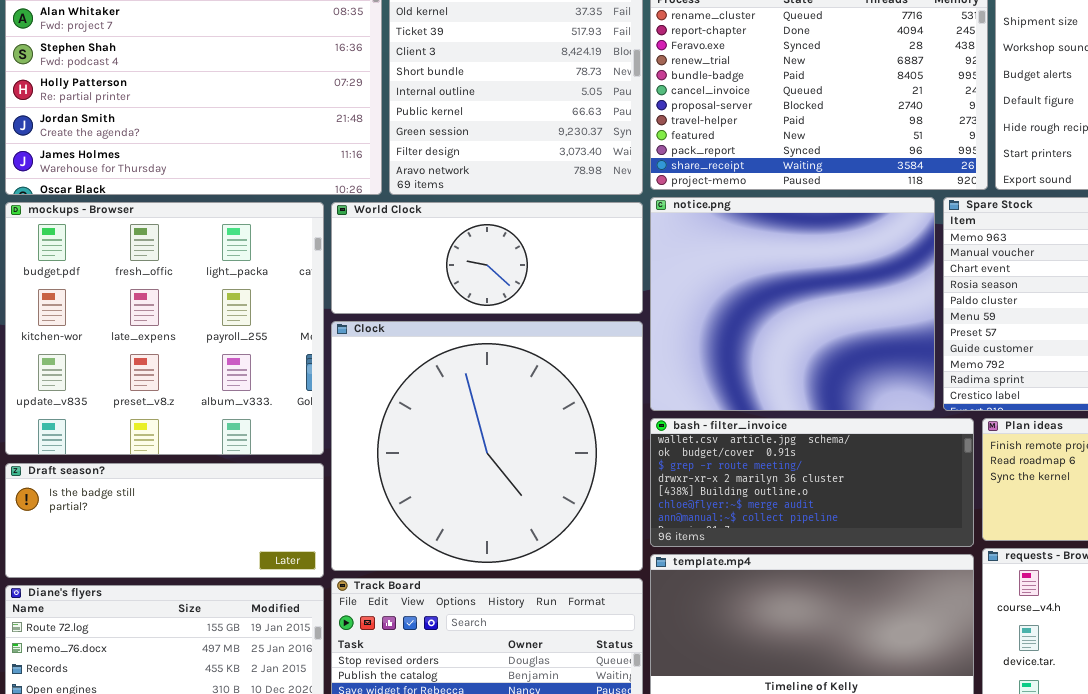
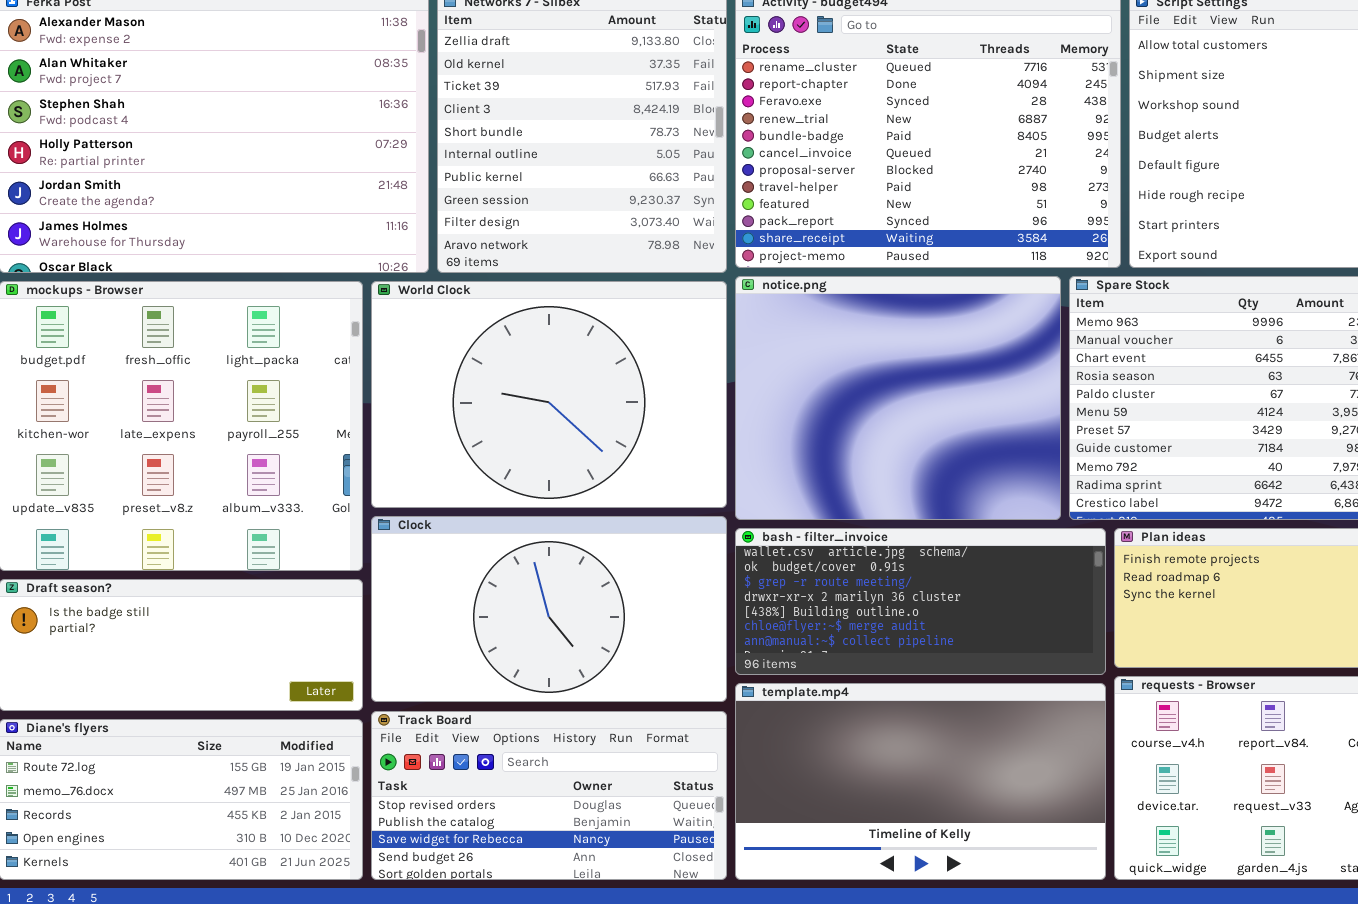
World Clock: [331,202,643,314] -> [371,281,727,508], resized
Clock: [331,321,643,571] -> [371,516,727,702], resized

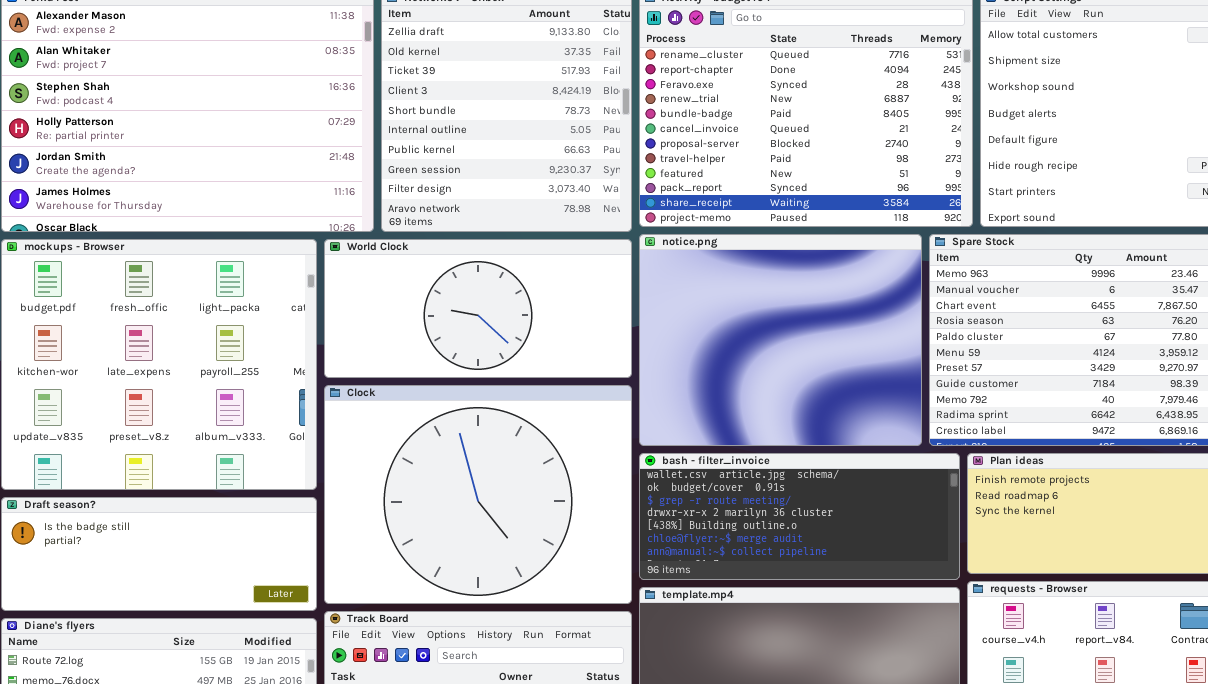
World Clock: [371,281,727,508] -> [324,239,632,378], resized
Clock: [371,516,727,702] -> [324,385,632,604], resized

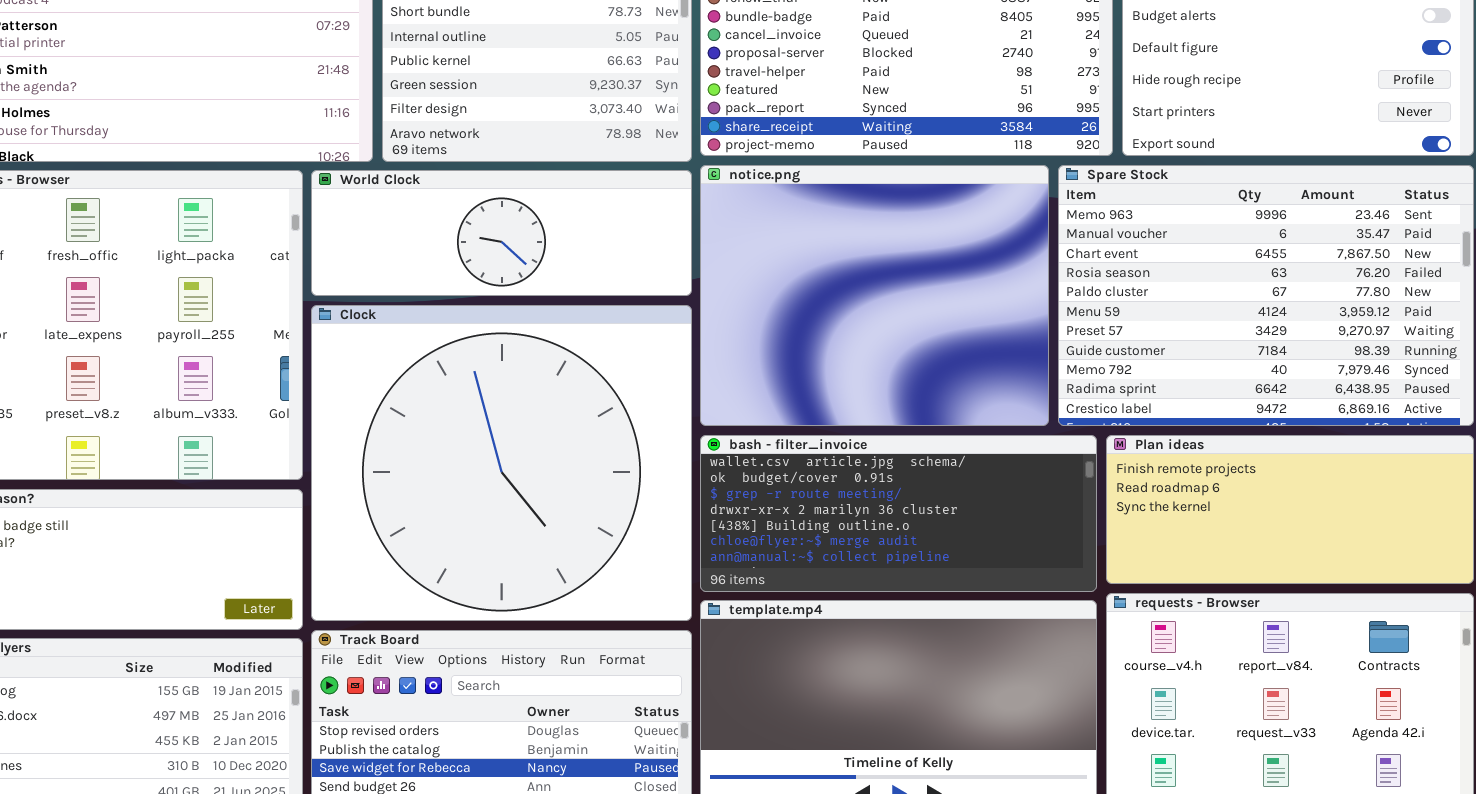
World Clock: [324,239,632,378] -> [311,170,692,296], resized
Clock: [324,385,632,604] -> [311,305,692,621], resized

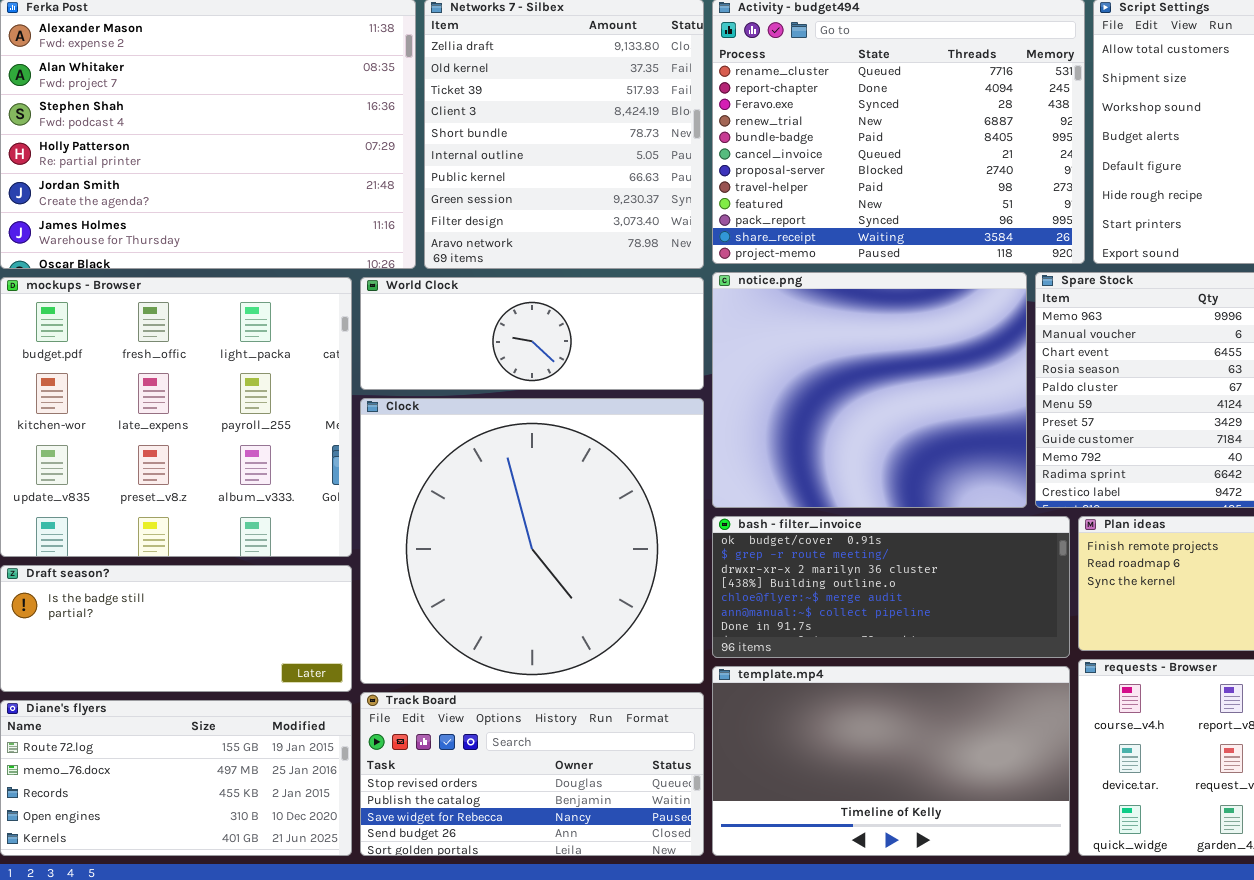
bash - filter_invoice: [700,435,1097,592] -> [712,516,1070,658], scrolled down 1 row

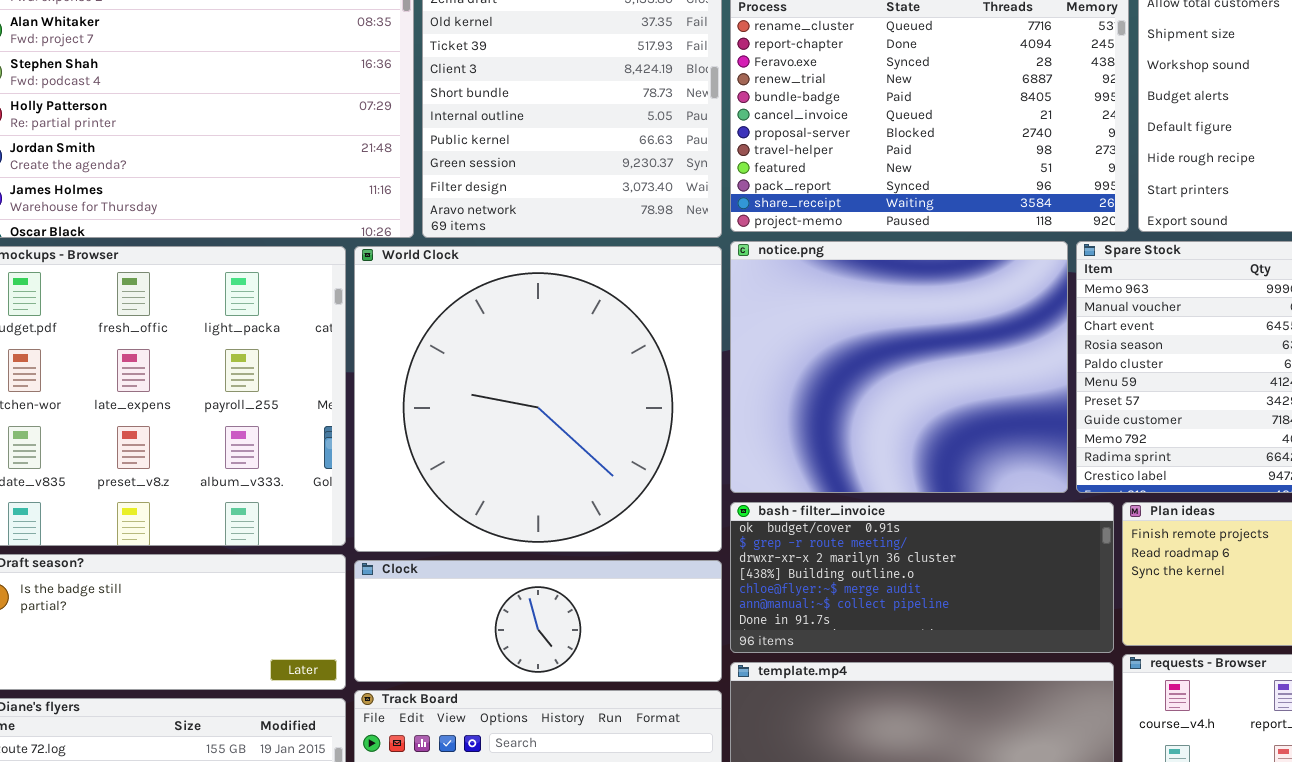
World Clock: [360,277,704,390] -> [354,246,722,552], resized
Clock: [360,398,704,684] -> [354,560,722,682], resized

